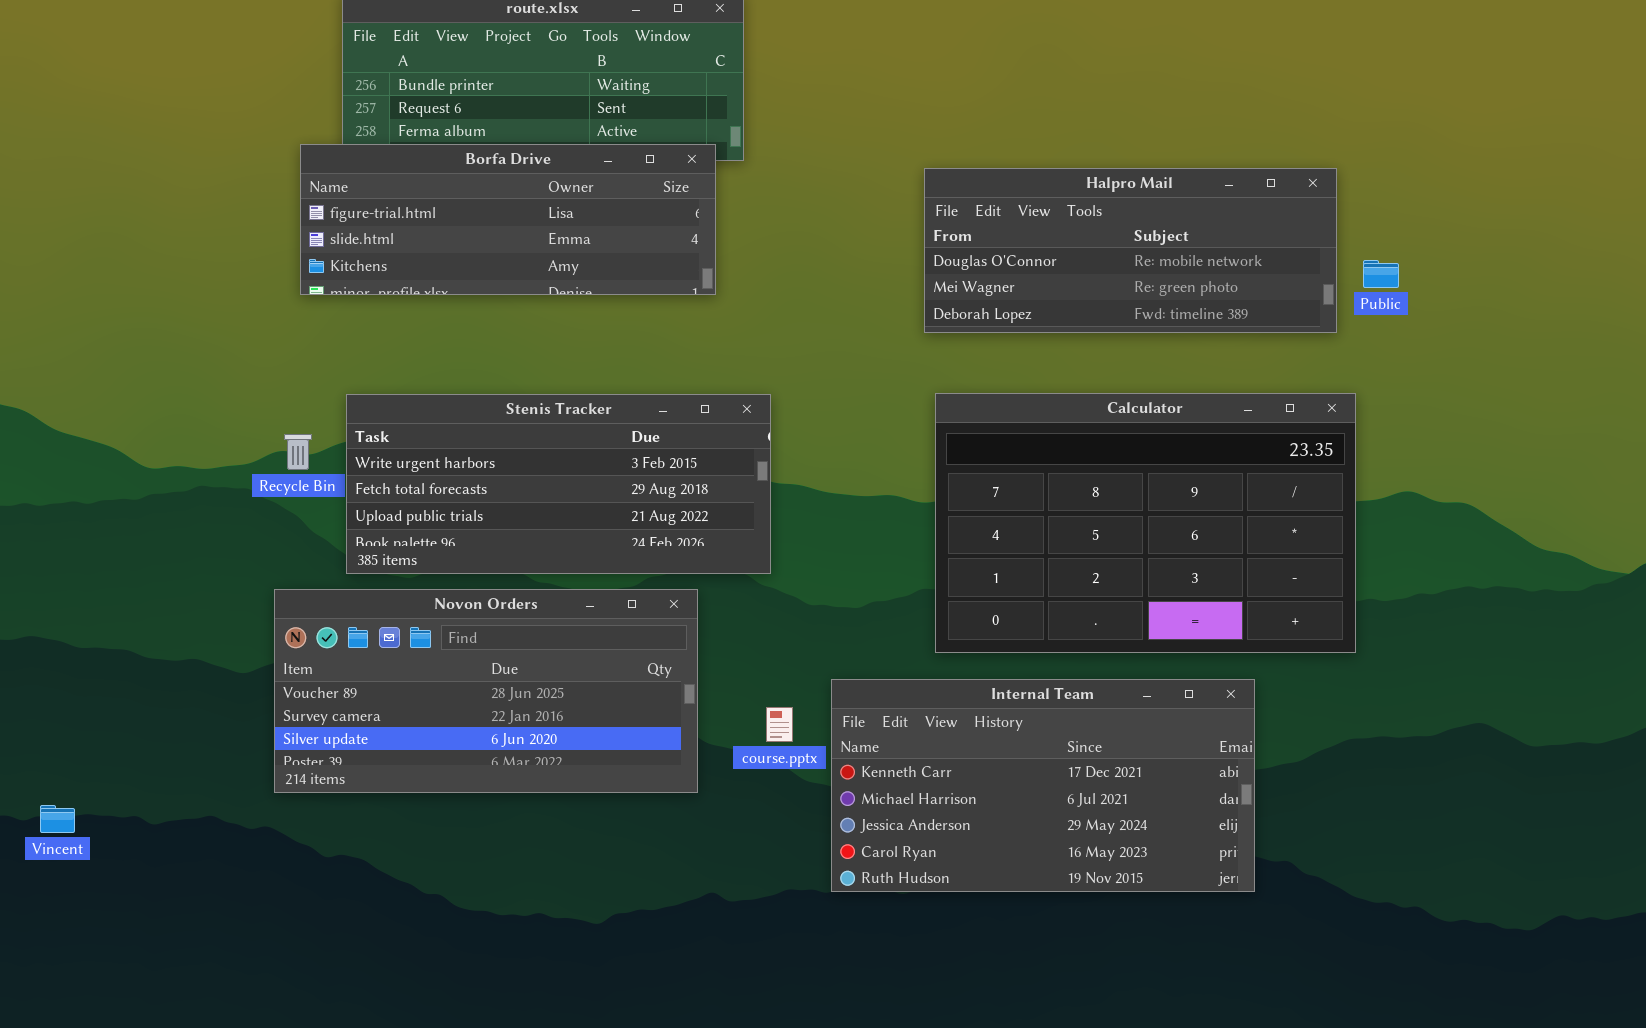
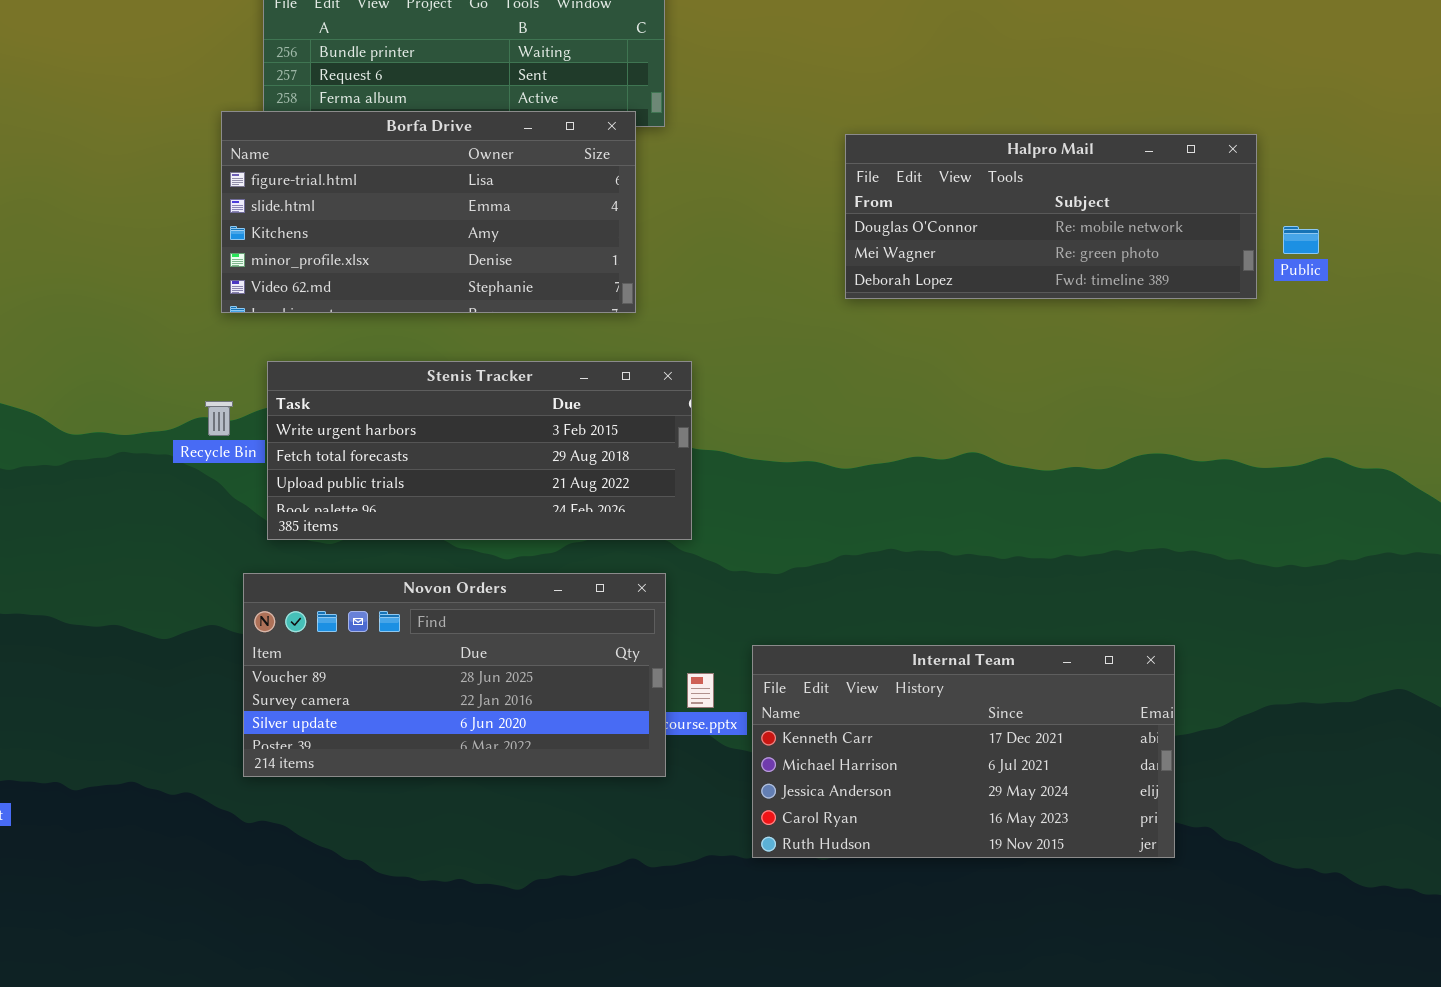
Borfa Drive: [300,144,716,295] -> [221,111,636,313], resized
Calculator: [935,393,1356,653] -> none, closed
Novon Orders: [274,589,698,793] -> [243,573,666,777], moved

